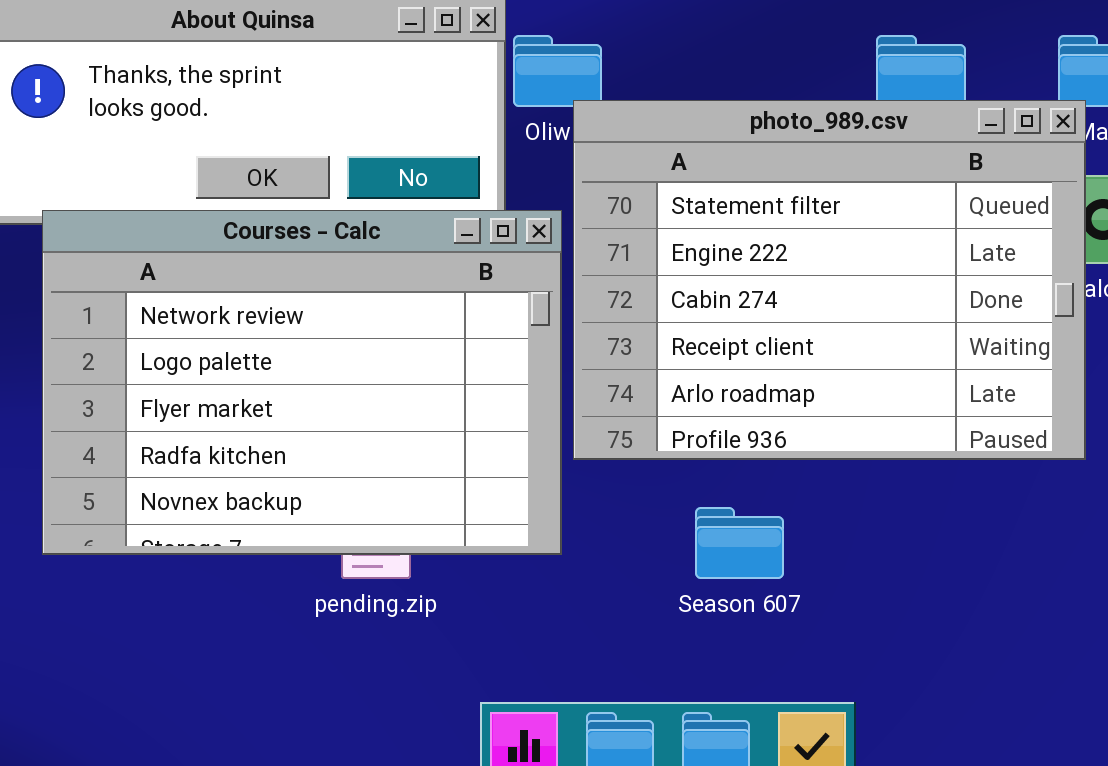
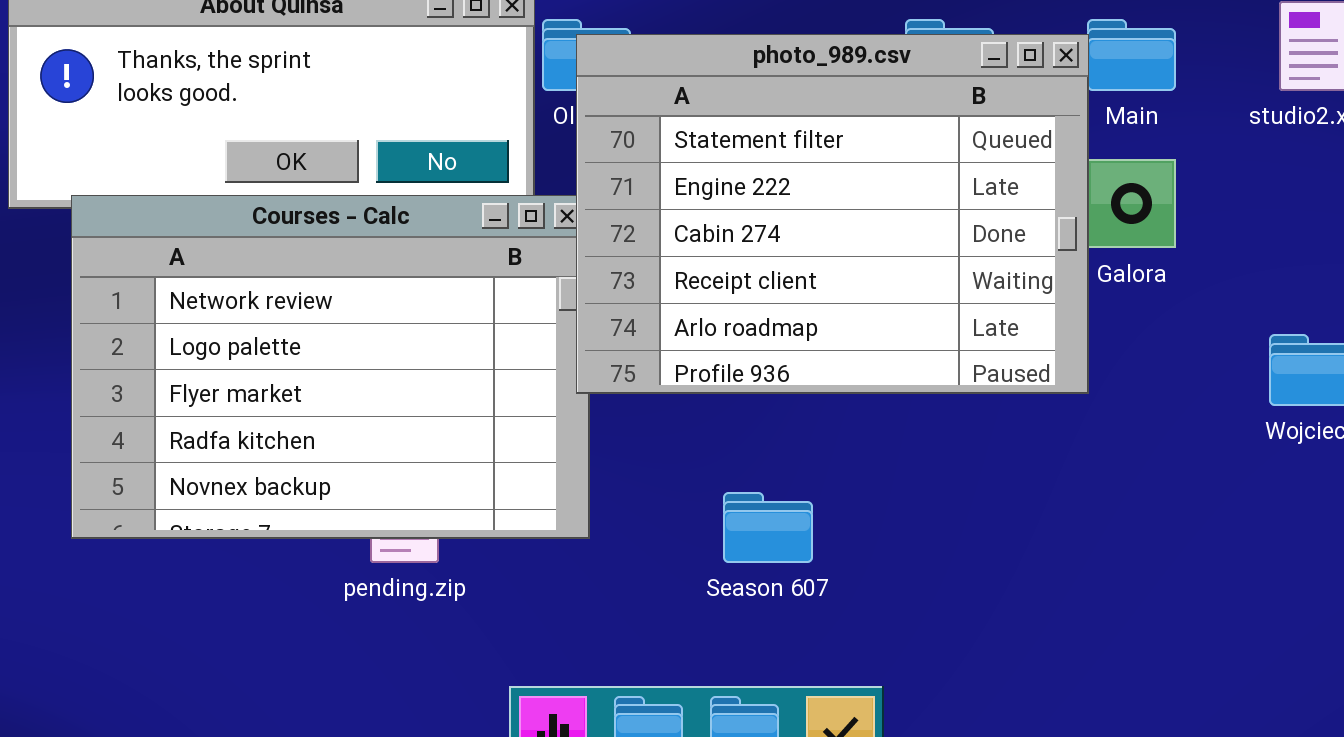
photo_989.csv: [573,100,1086,460] -> [576,34,1089,394], moved

